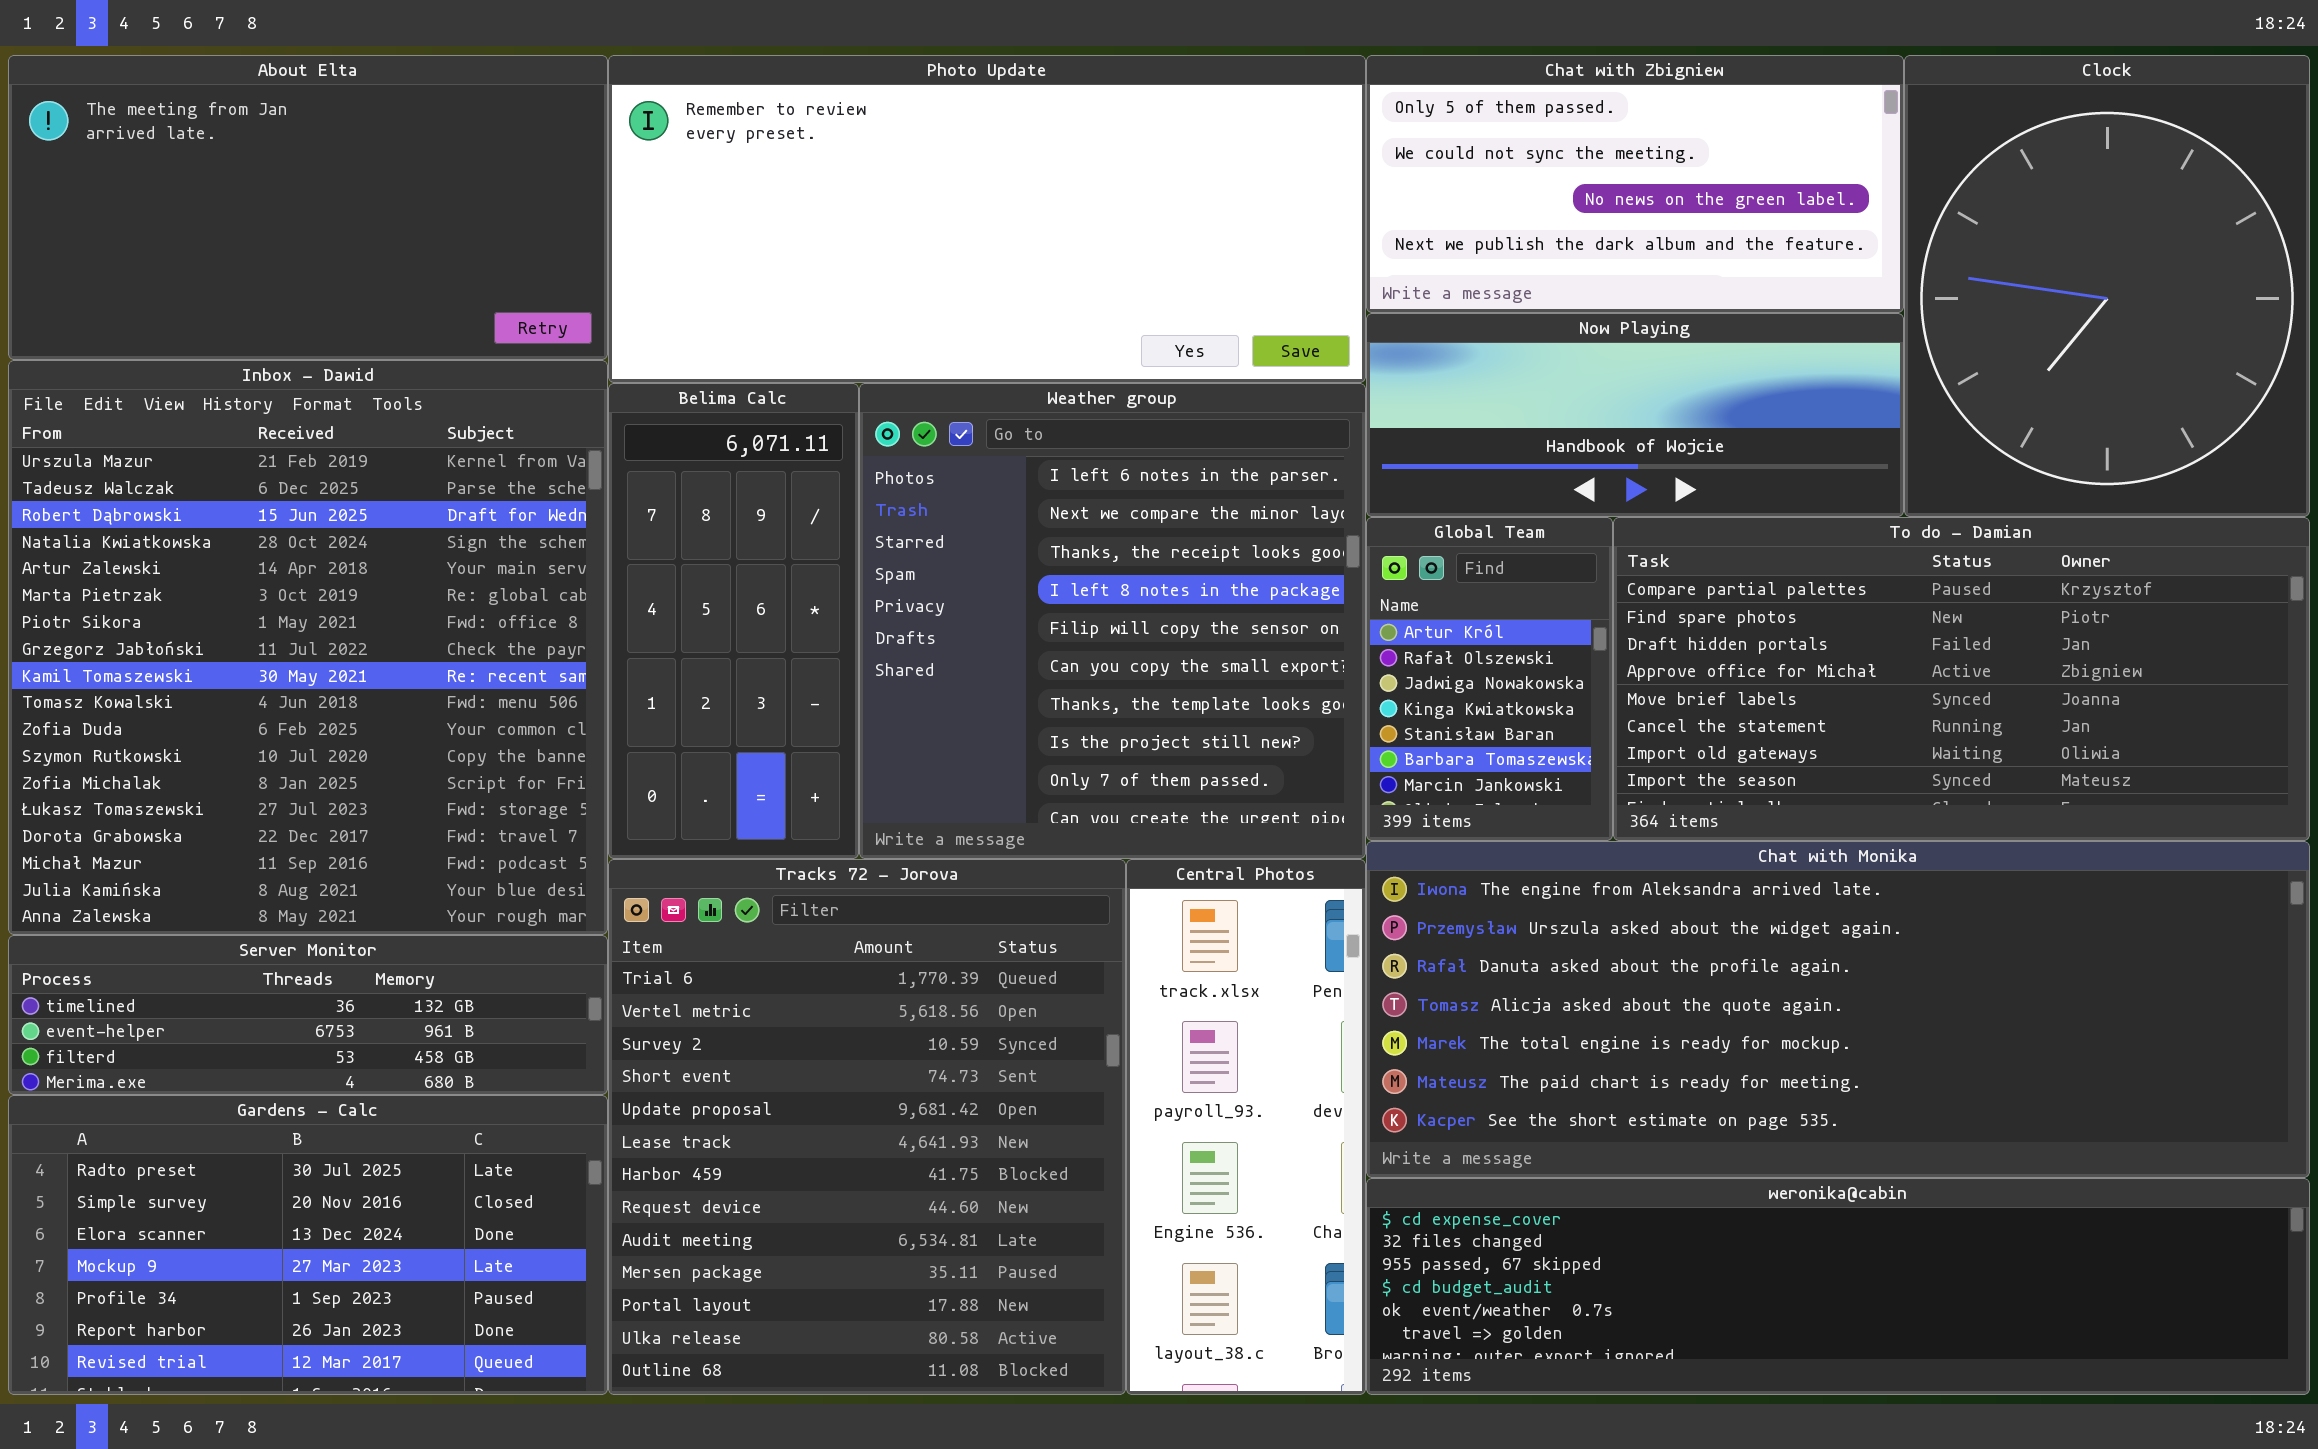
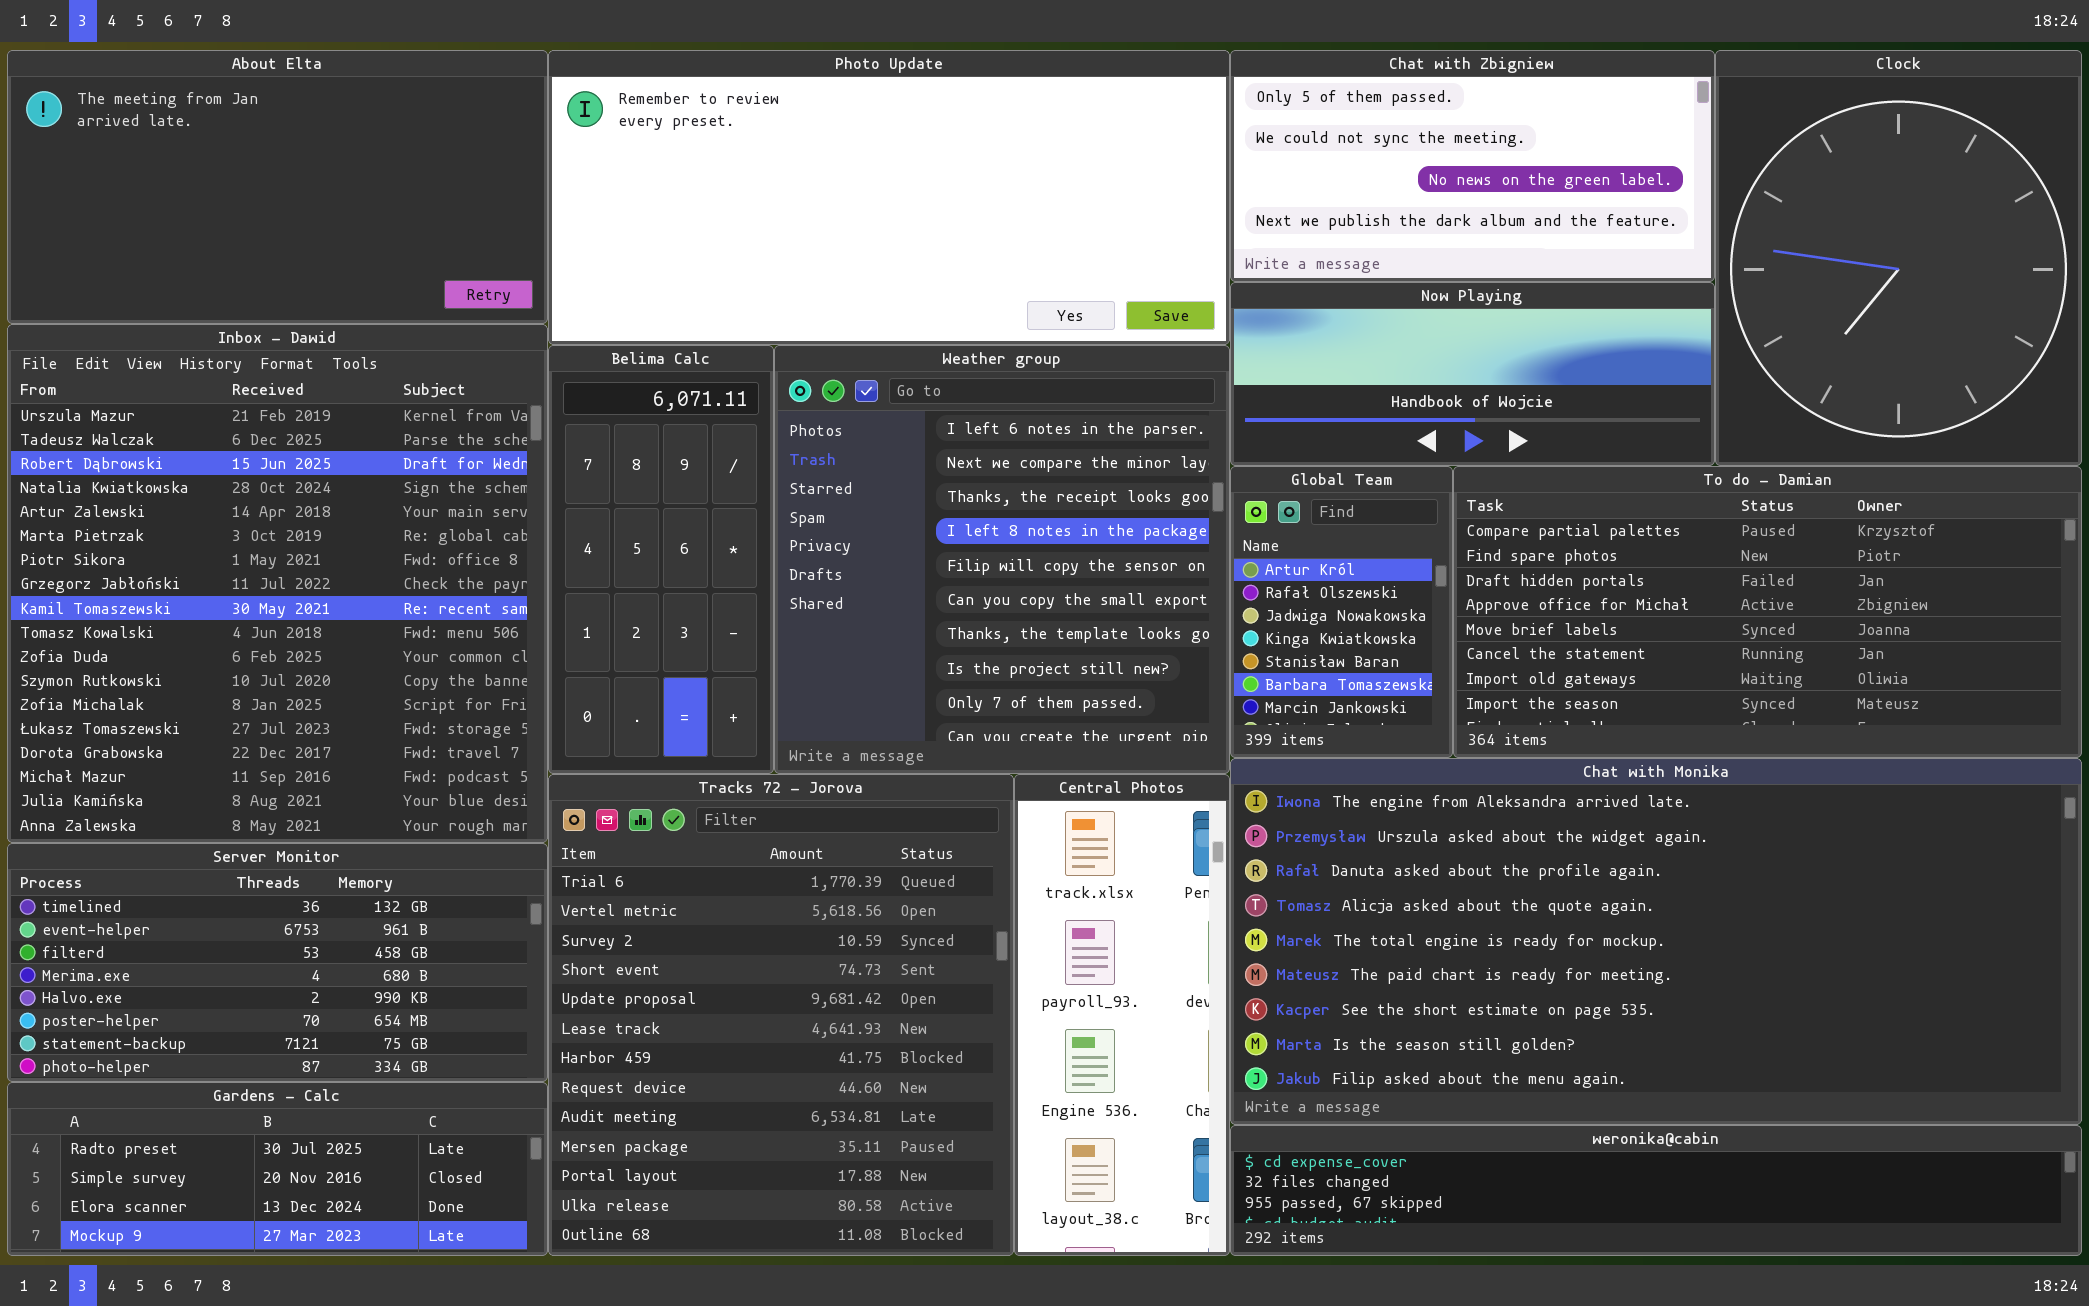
Chat with Monika: [1366,841,2310,1178] -> [1230,758,2082,1125], resized
Server Monitor: [8,935,608,1095] -> [7,843,548,1082], resized
Gardens - Calc: [8,1095,608,1395] -> [7,1082,548,1256], resized
weronika@cabin: [1366,1178,2310,1395] -> [1230,1125,2082,1256], resized

